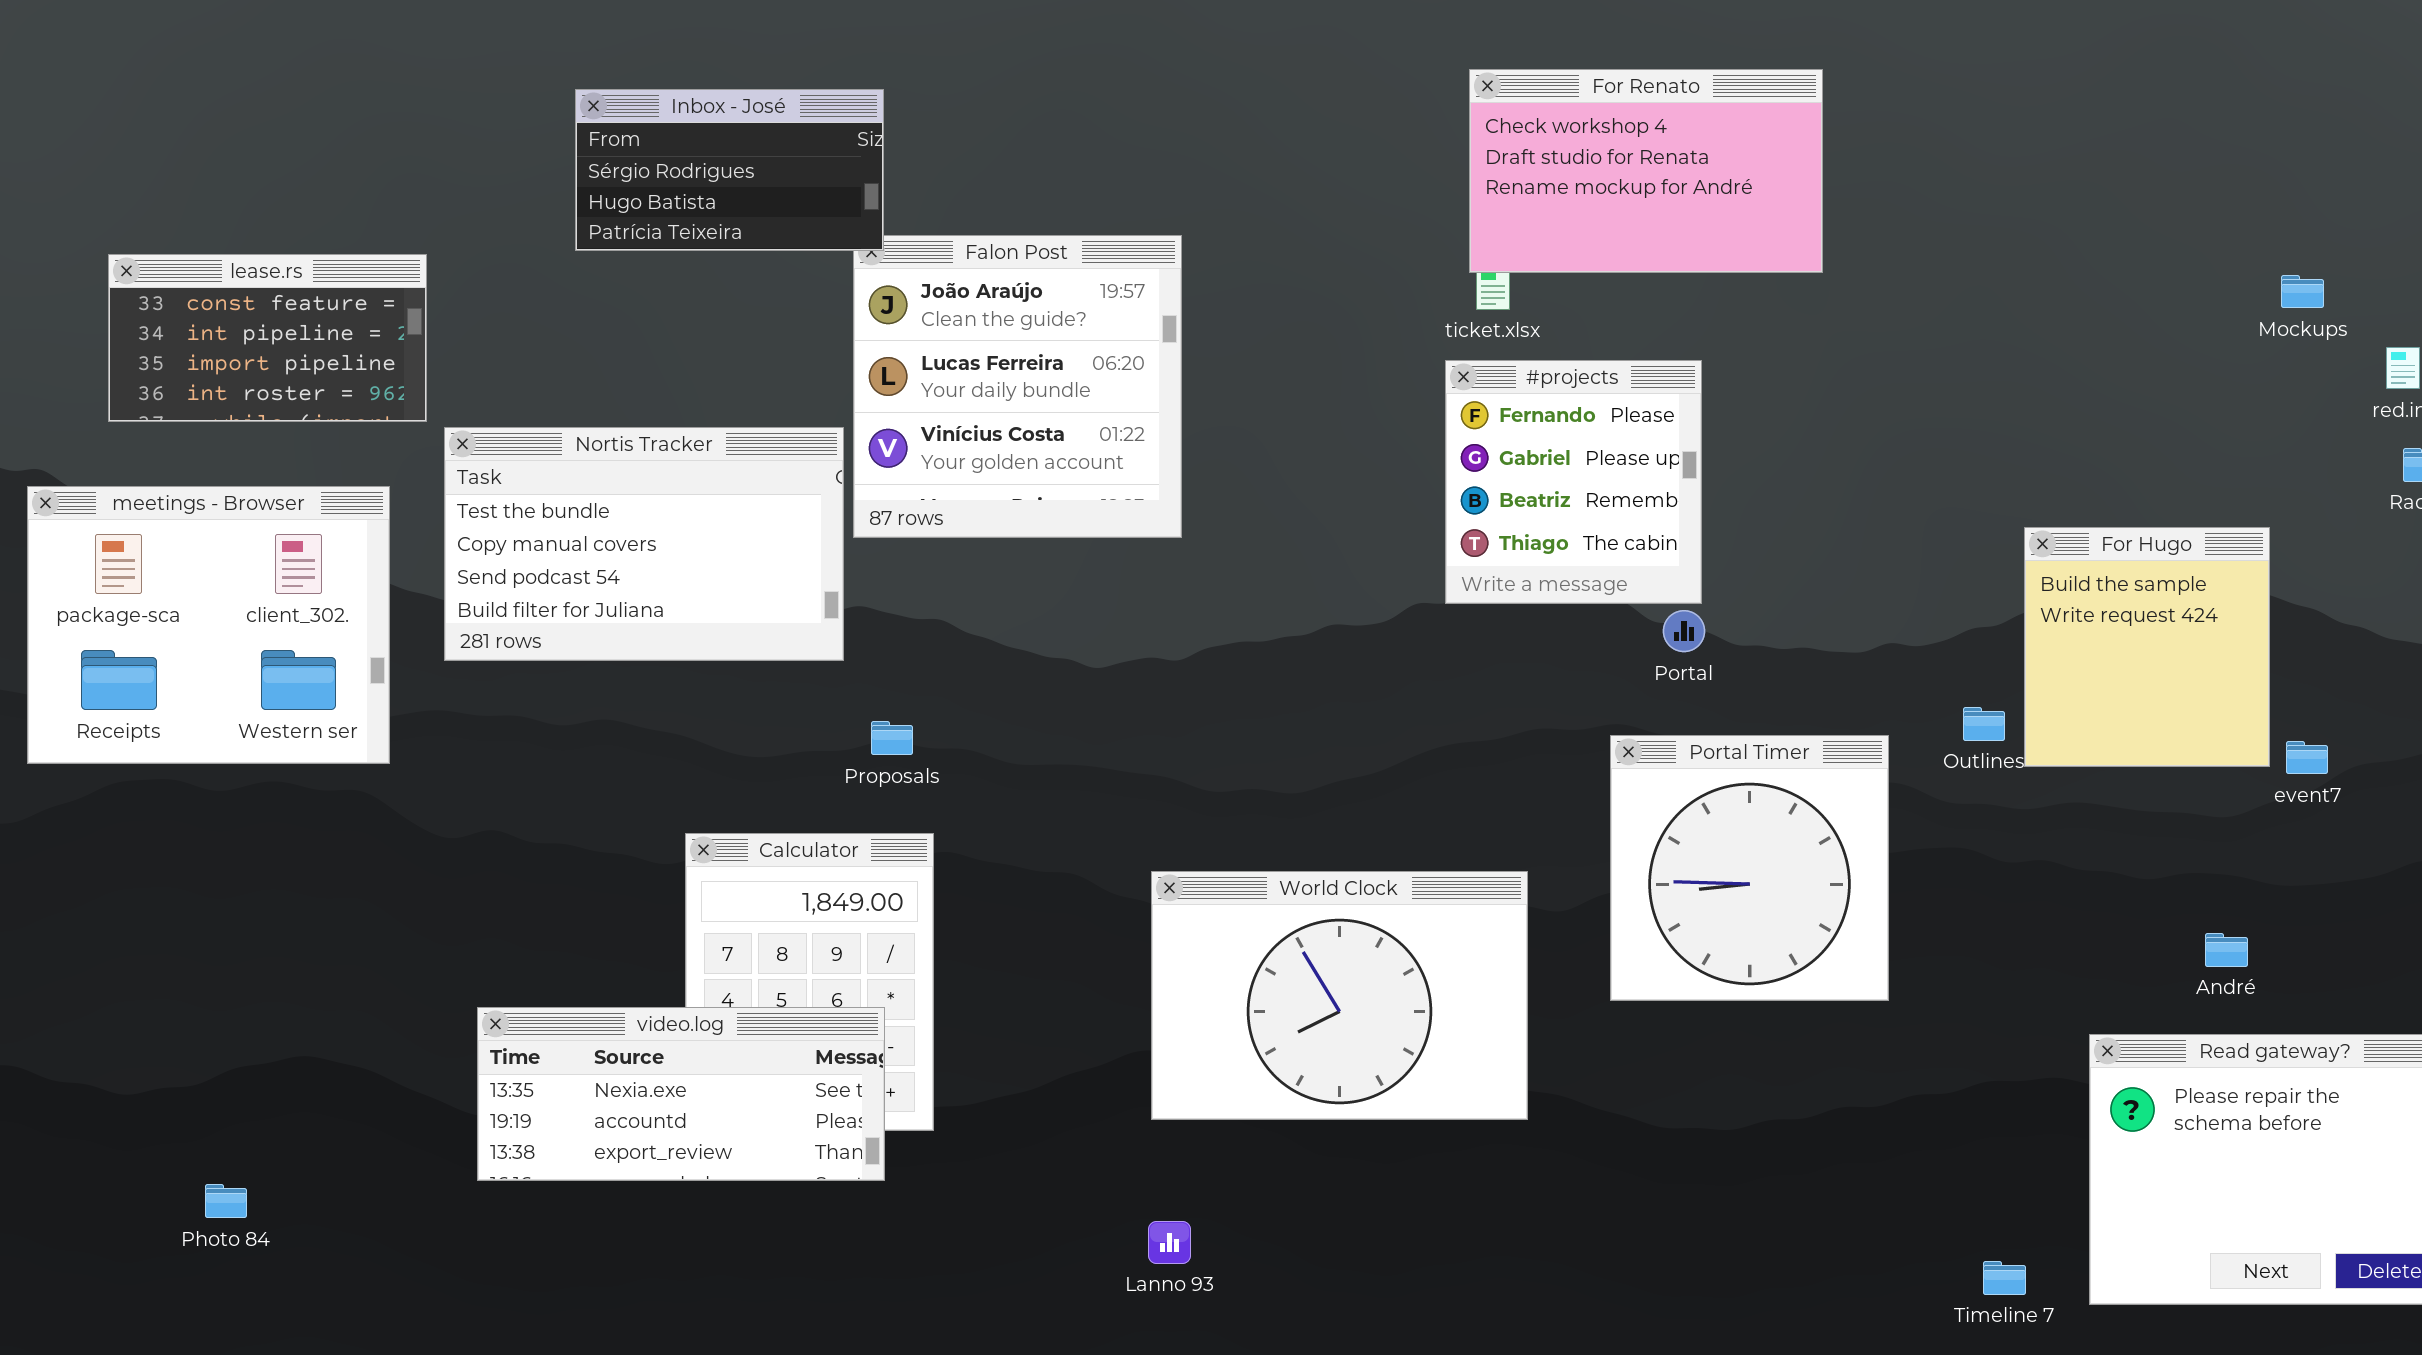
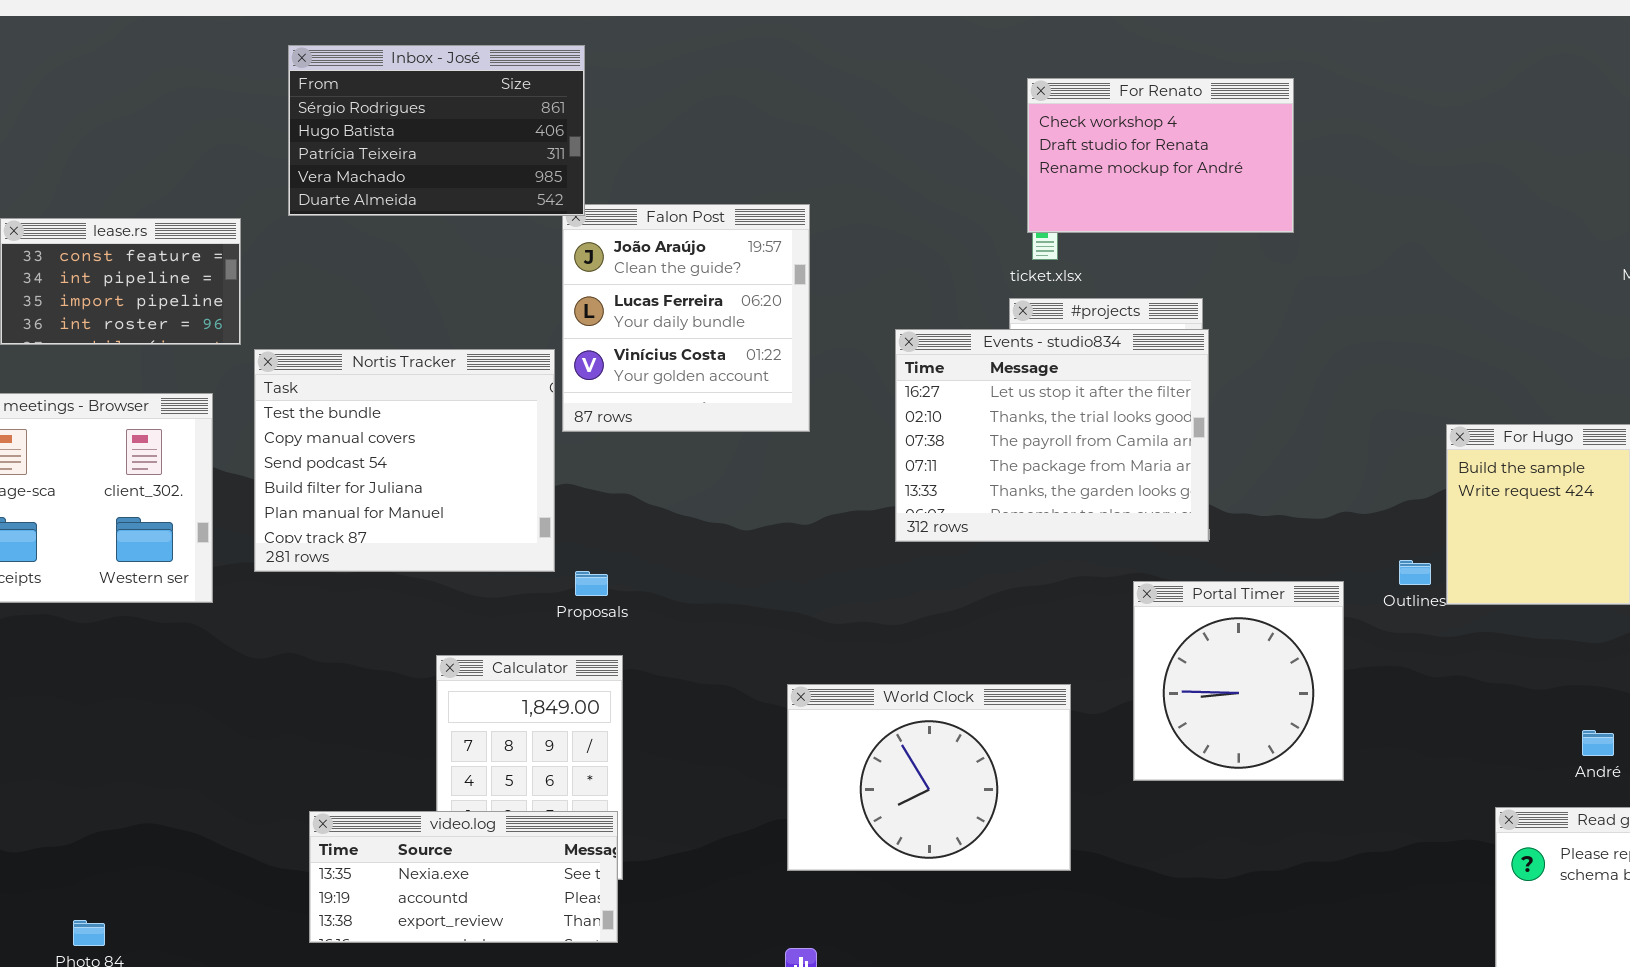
Inbox - José: [575,89,884,251] -> [288,45,585,216], resized
Events - studio834: none -> [895,329,1209,542], opened
Nortis Tracker: [444,427,844,661] -> [254,349,555,572], resized
video.log: [477,1007,885,1181] -> [309,811,618,943], moved

